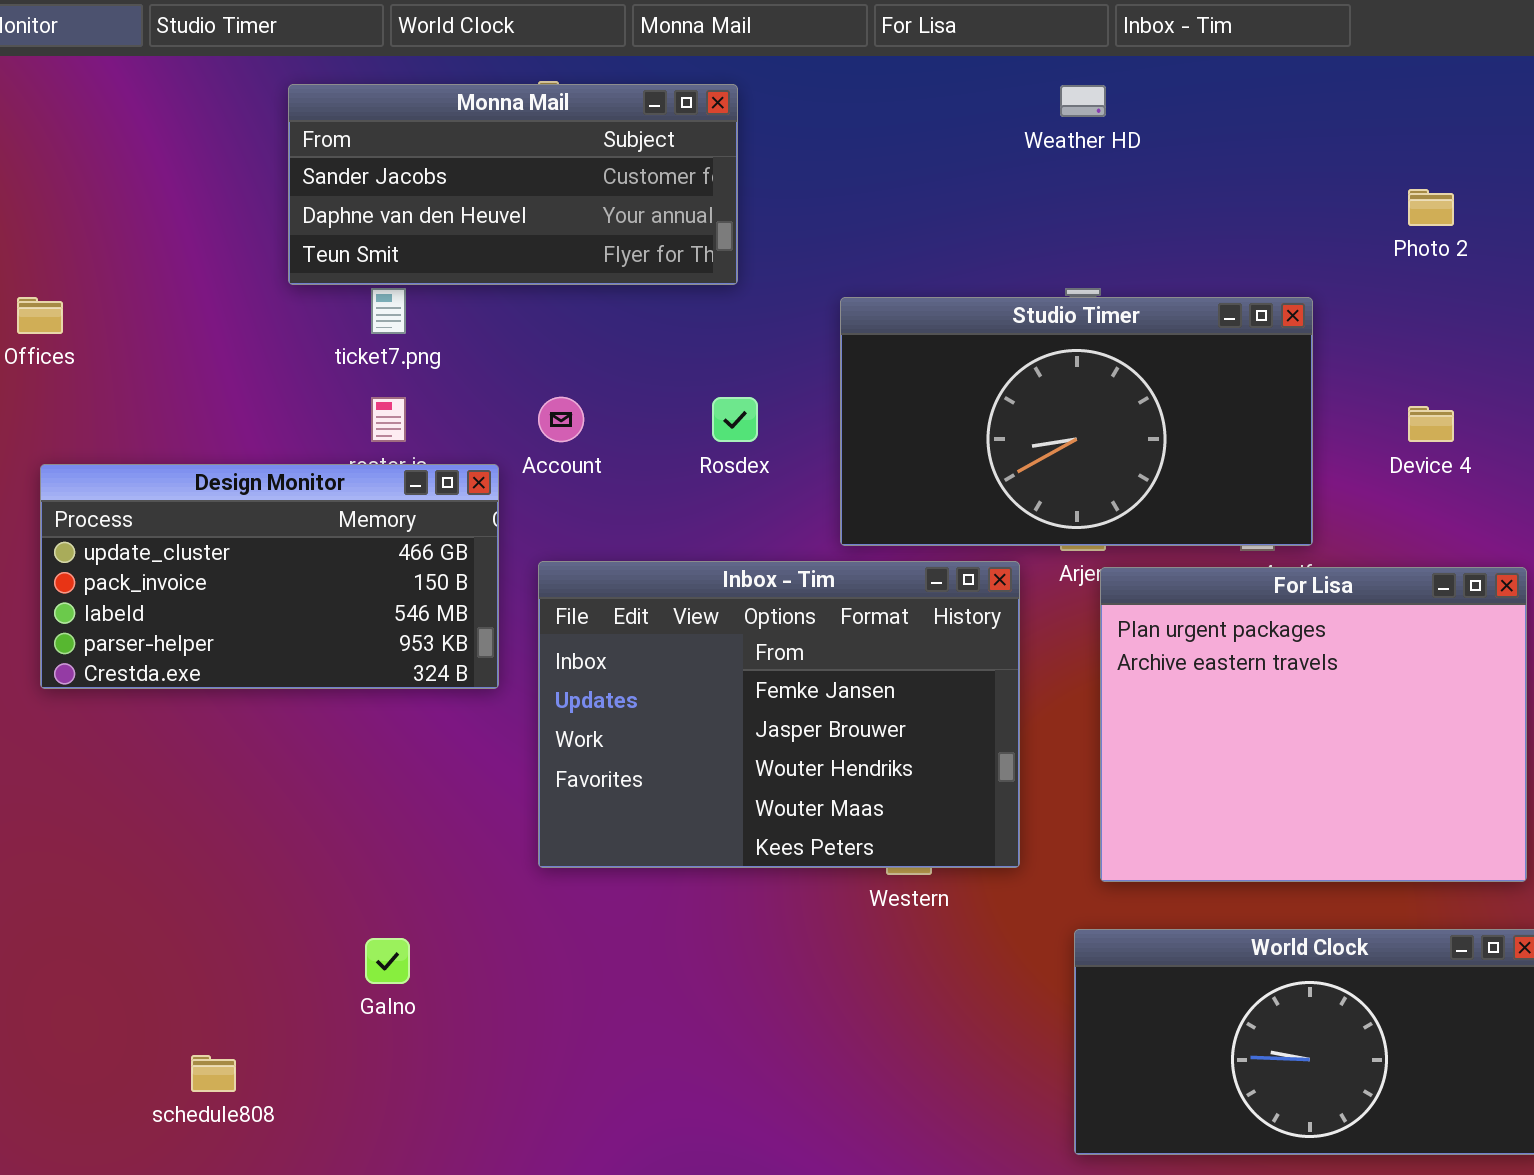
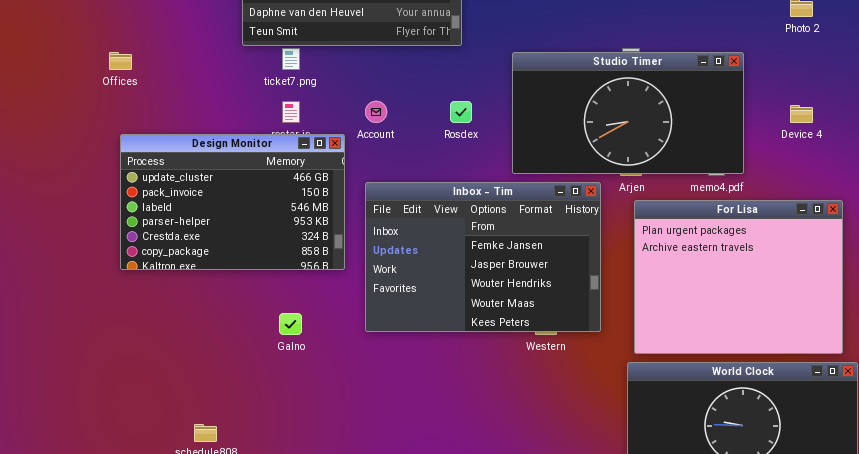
Design Monitor: [40,464,499,689] -> [120,134,345,270], resized
For Lisa: [1100,567,1527,882] -> [634,200,843,354], moved
Galno: [365,938,410,984] -> [279,313,302,335], moved

